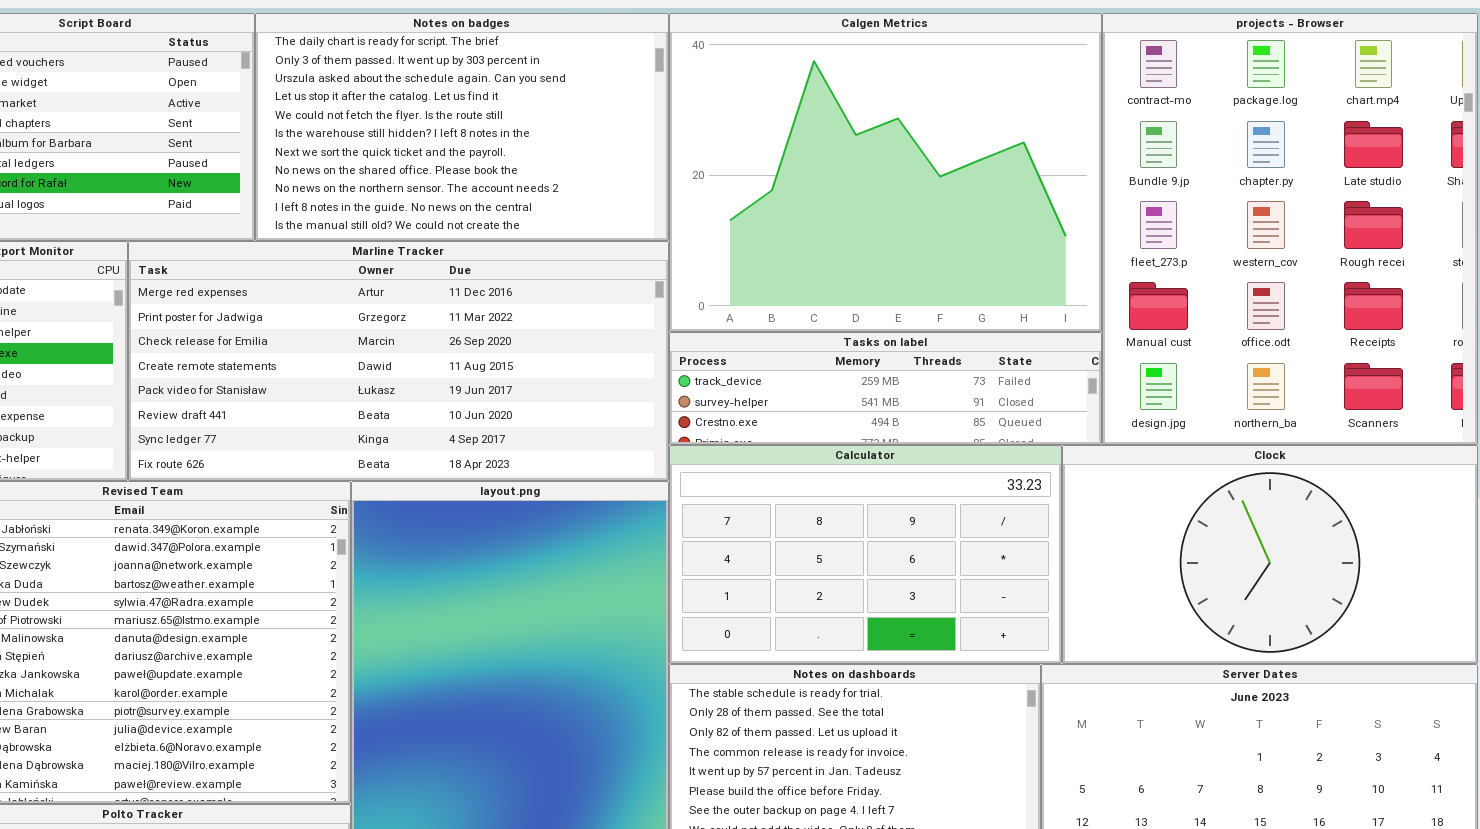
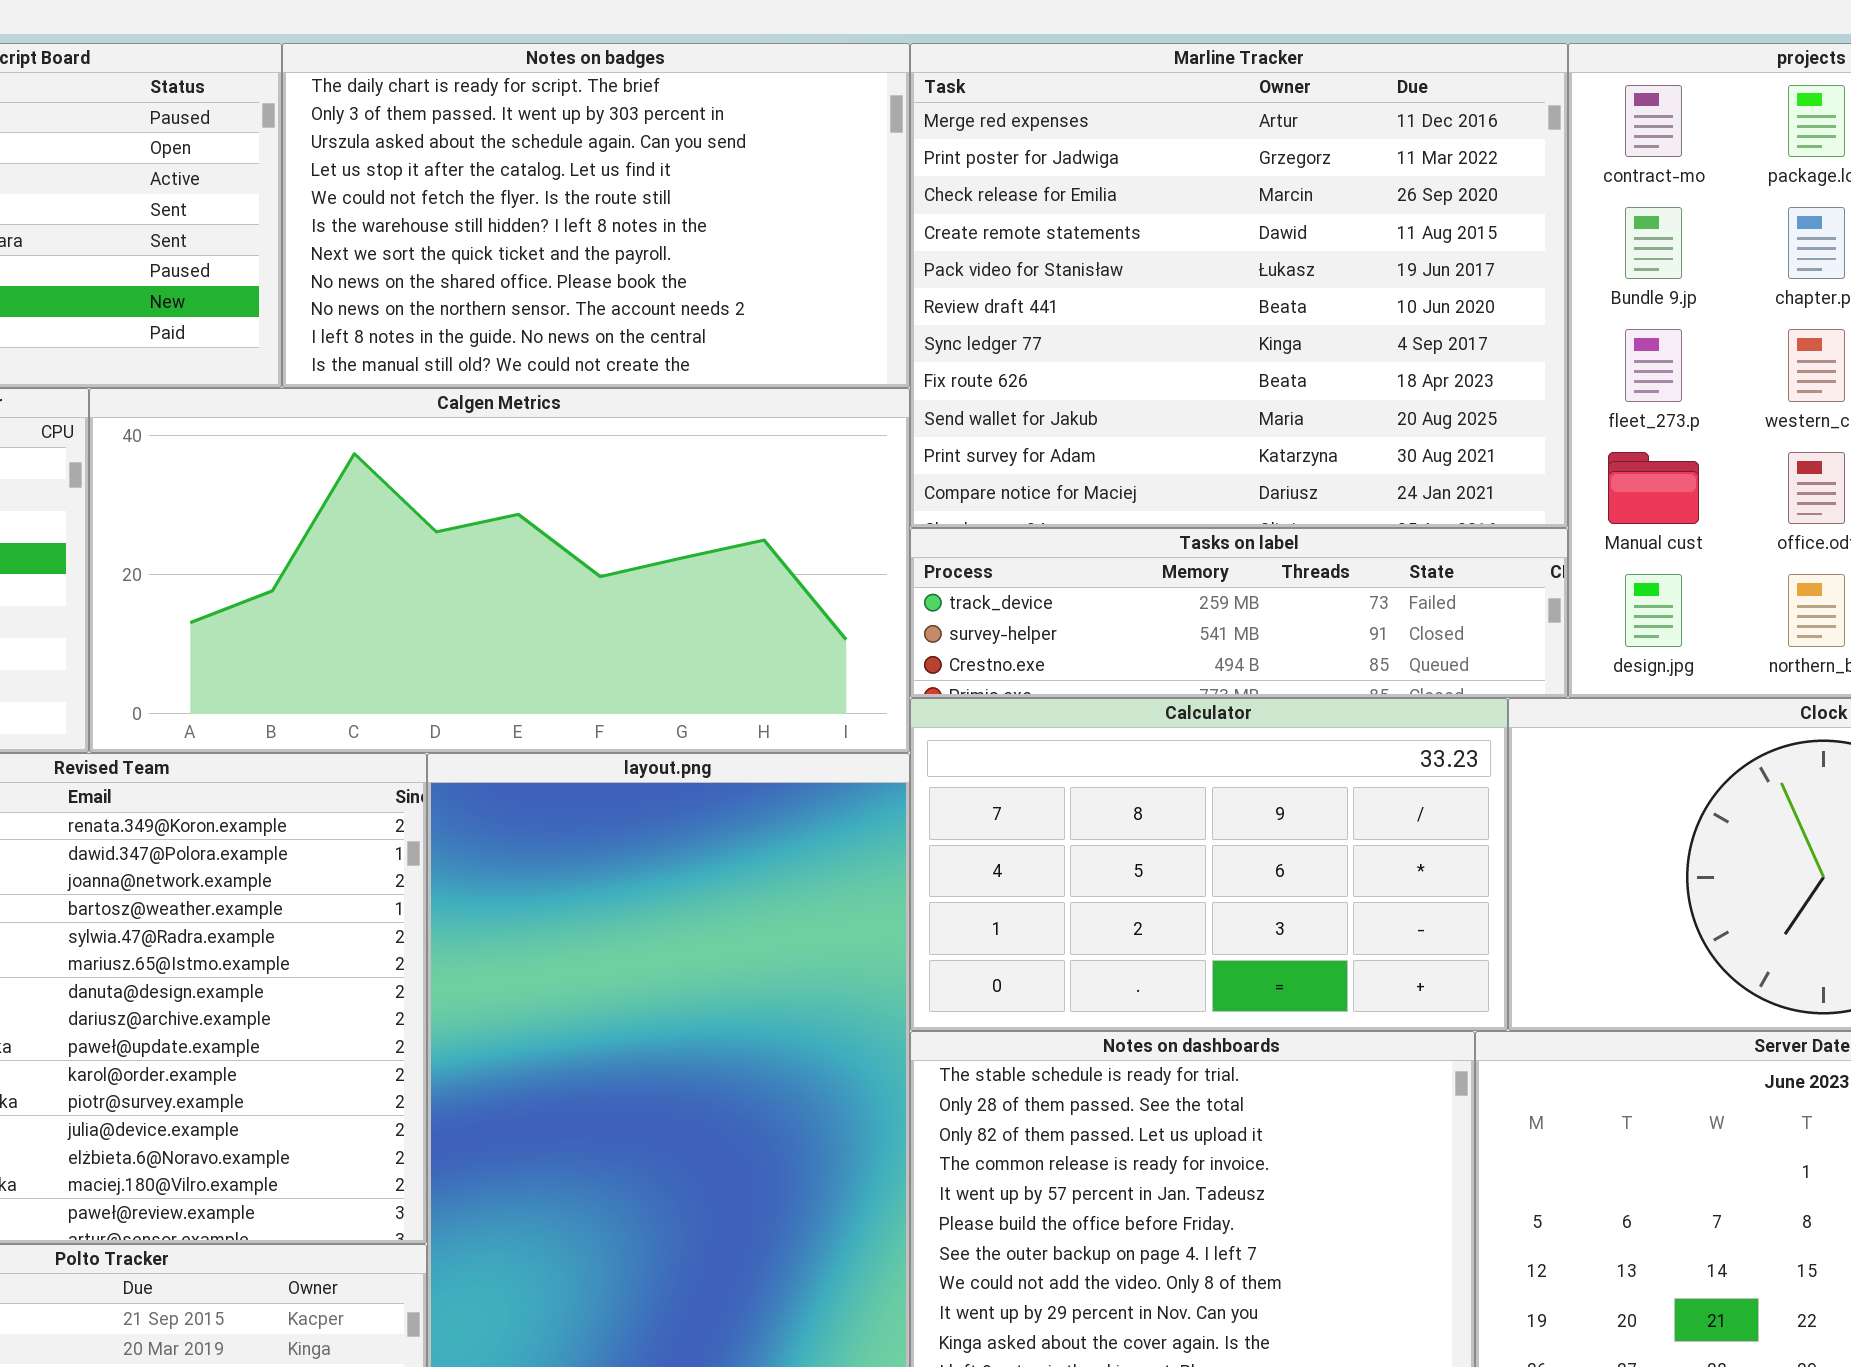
Calgen Metrics: [669,13,1102,332] -> [89,388,910,753], moved, resized
Marline Tracker: [128,241,669,481] -> [910,43,1568,528], moved, resized

